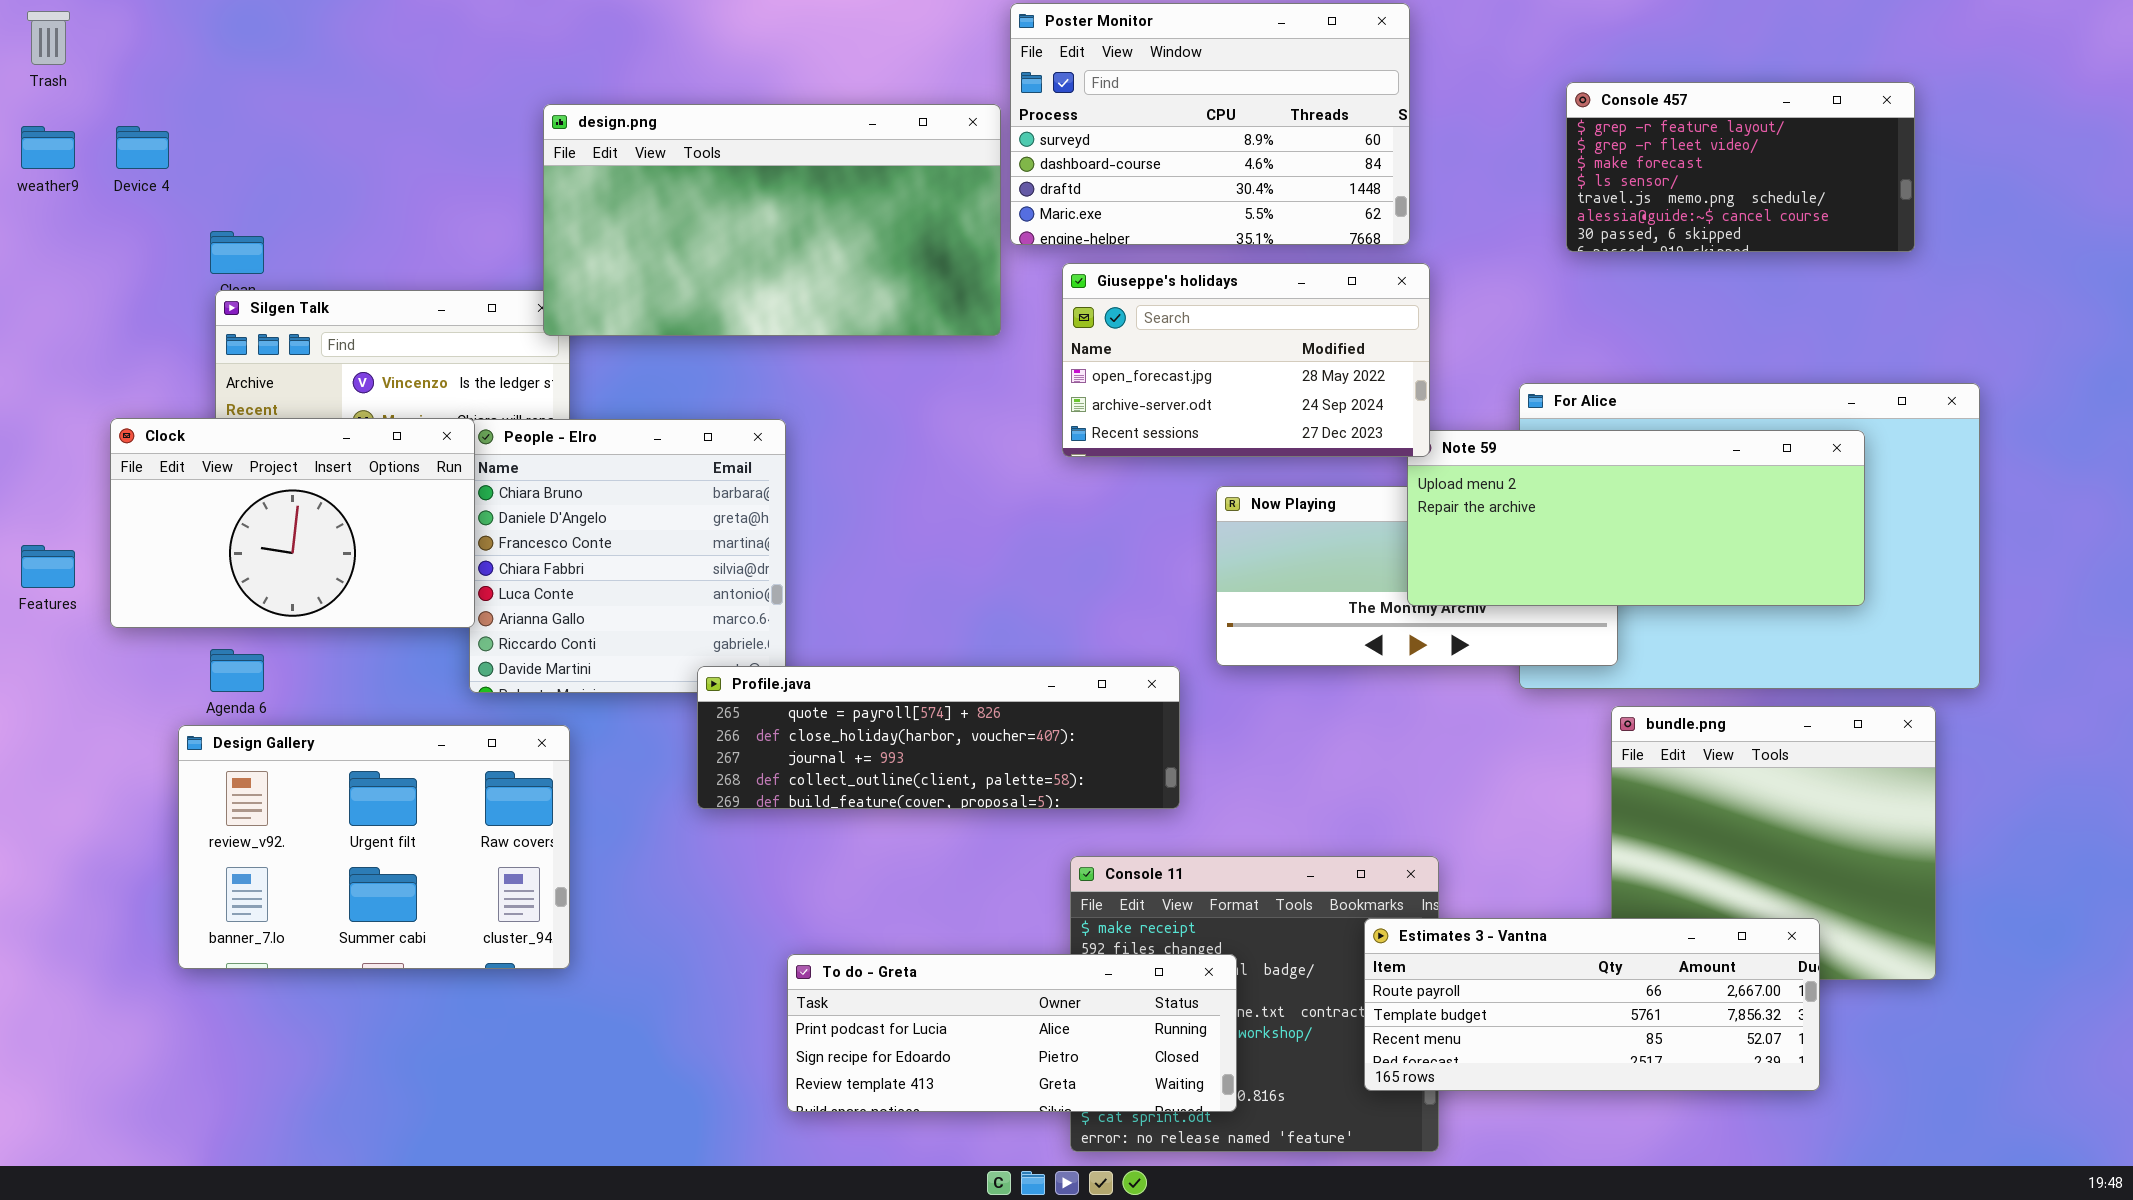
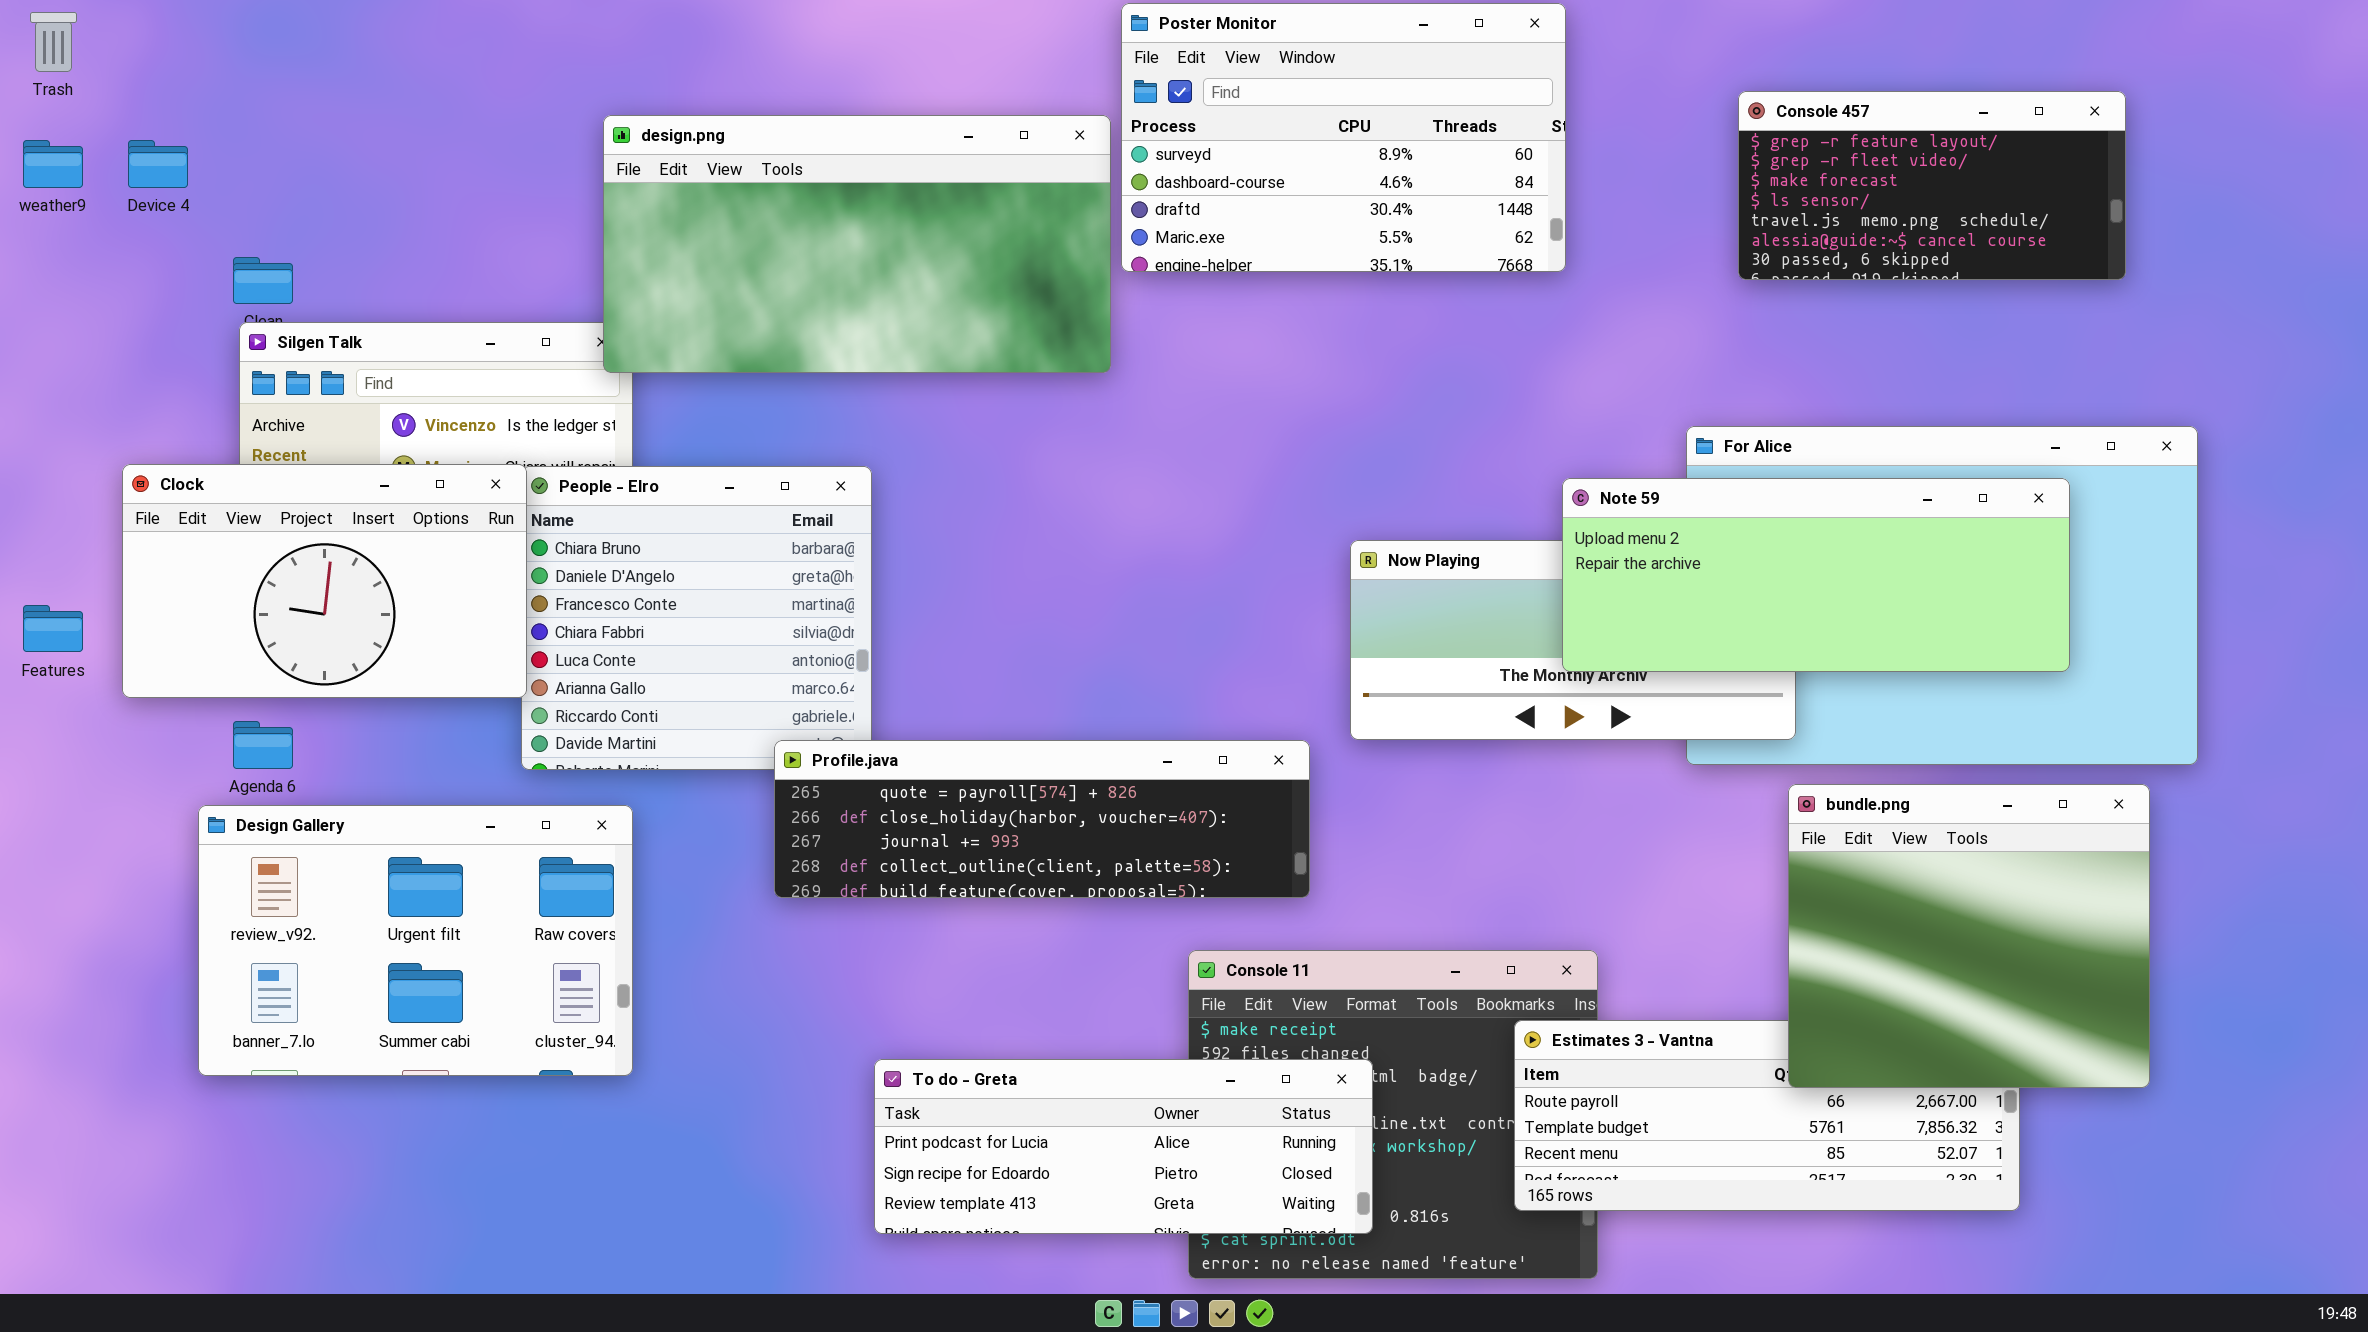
Giuseppe's holidays: [1062,263,1430,457] -> none, closed
bundle.png: [1611,706,1936,980] -> [1788,784,2150,1088], raised

